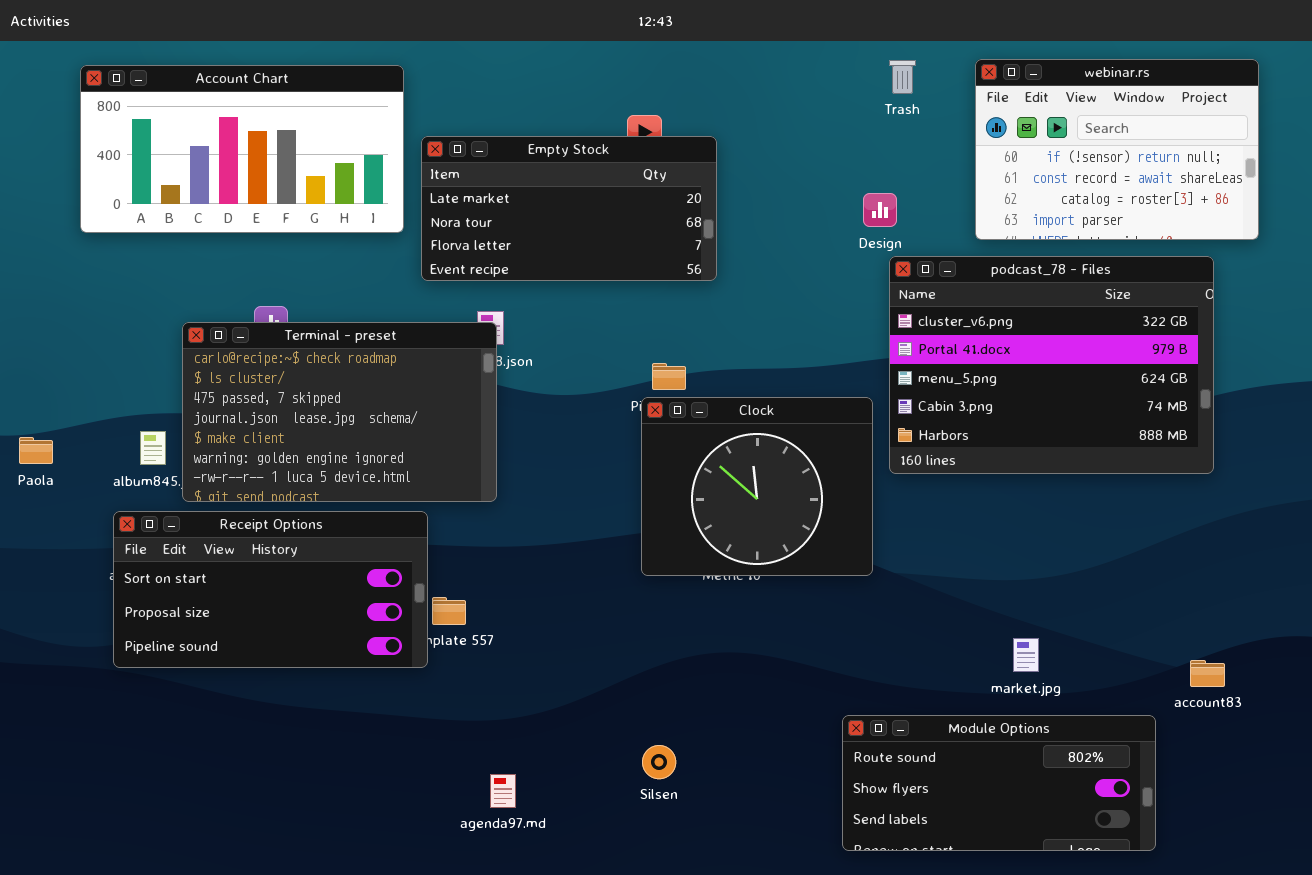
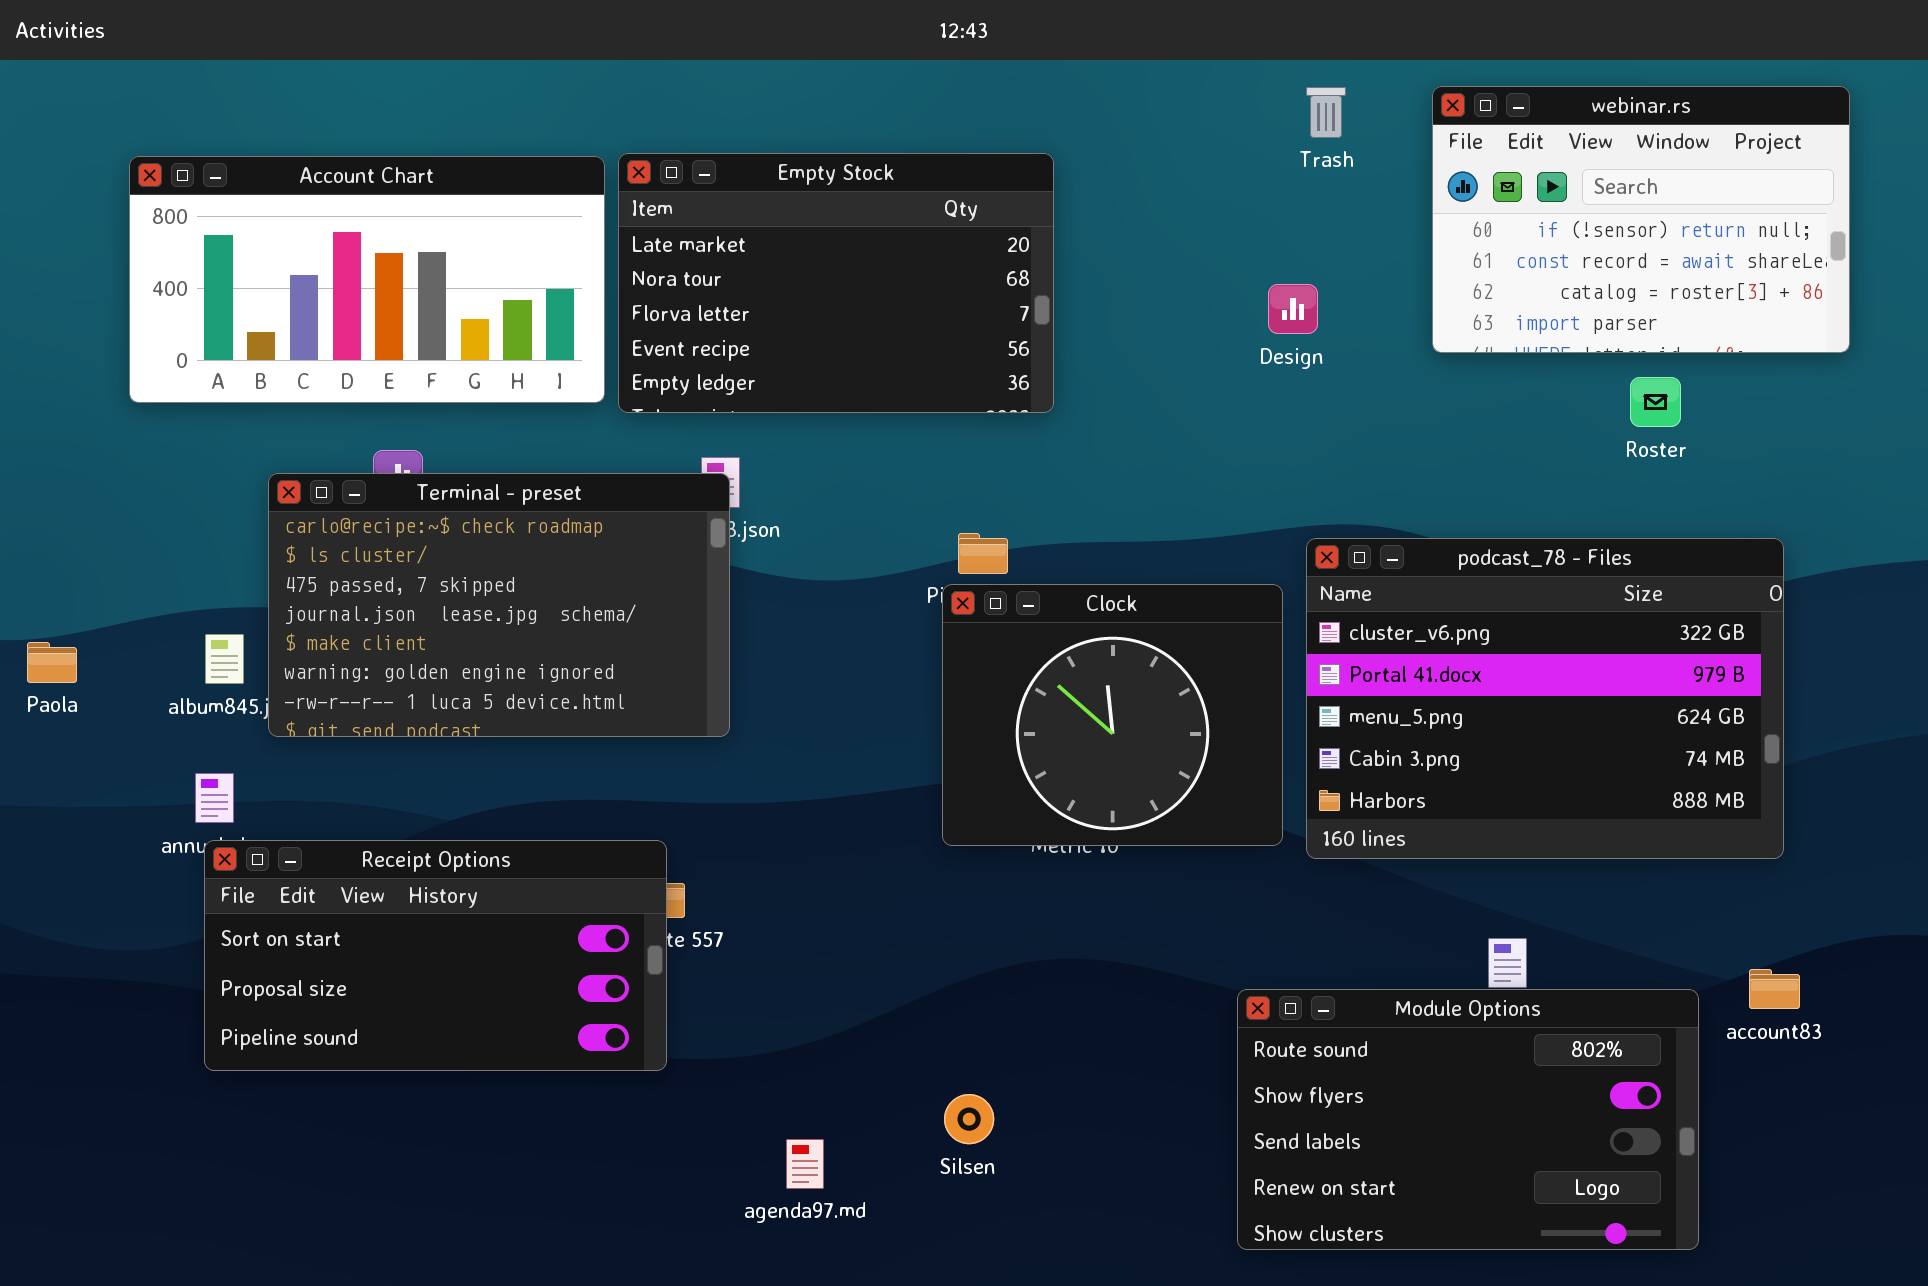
Account Chart: [80,65,404,233] -> [129,156,605,403], moved
Empty Stock: [421,136,717,281] -> [618,153,1054,413], resized
podcast_78 - Files: [889,256,1214,474] -> [1306,538,1784,859], moved
Receipt Options: [113,511,428,668] -> [204,840,667,1071], moved
Module Options: [842,715,1156,851] -> [1237,989,1699,1250], resized
agenda97.md: [490,774,516,808] -> [786,1139,824,1189], moved

